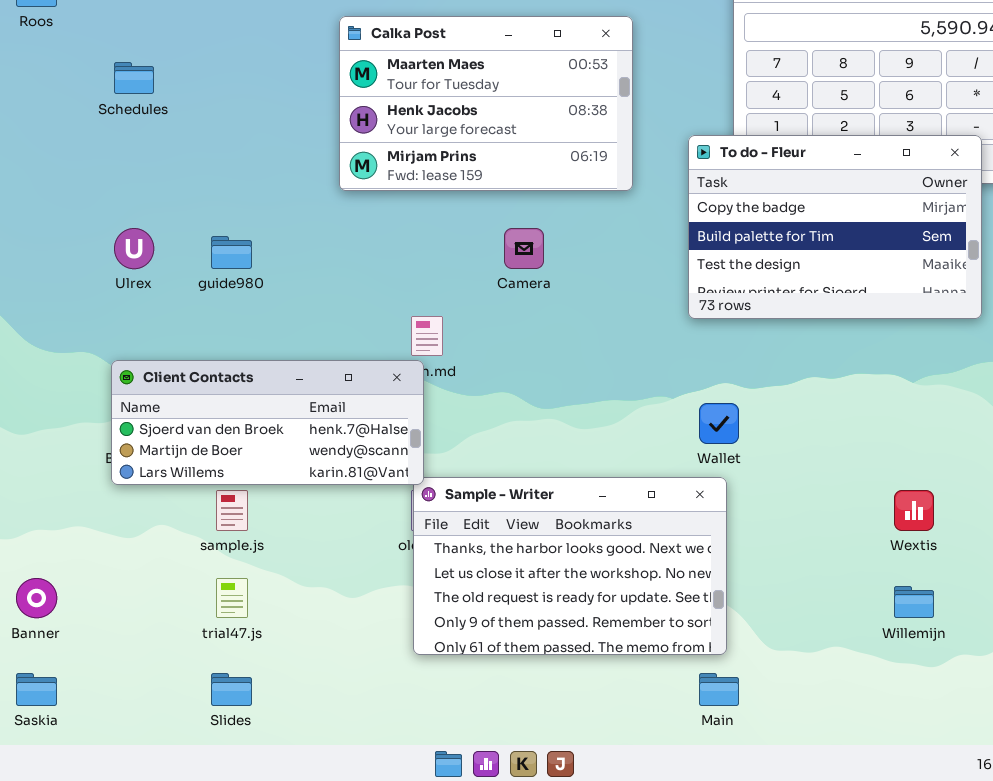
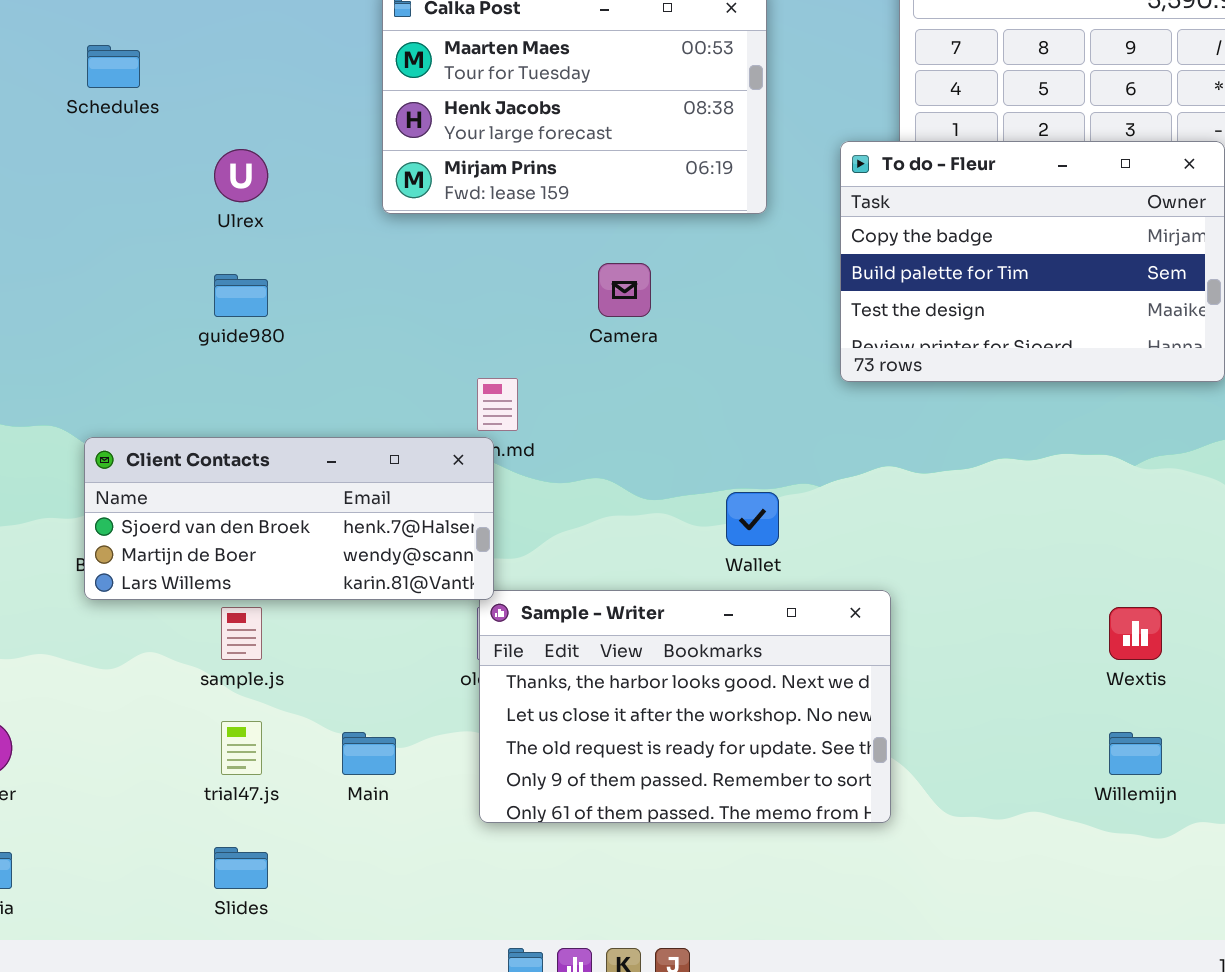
Ulrex: [114,228,154,269] -> [214,149,268,202], moved
Wallet: [699,403,739,444] -> [726,492,779,546], moved
Main: [699,673,739,706] -> [342,732,396,775], moved

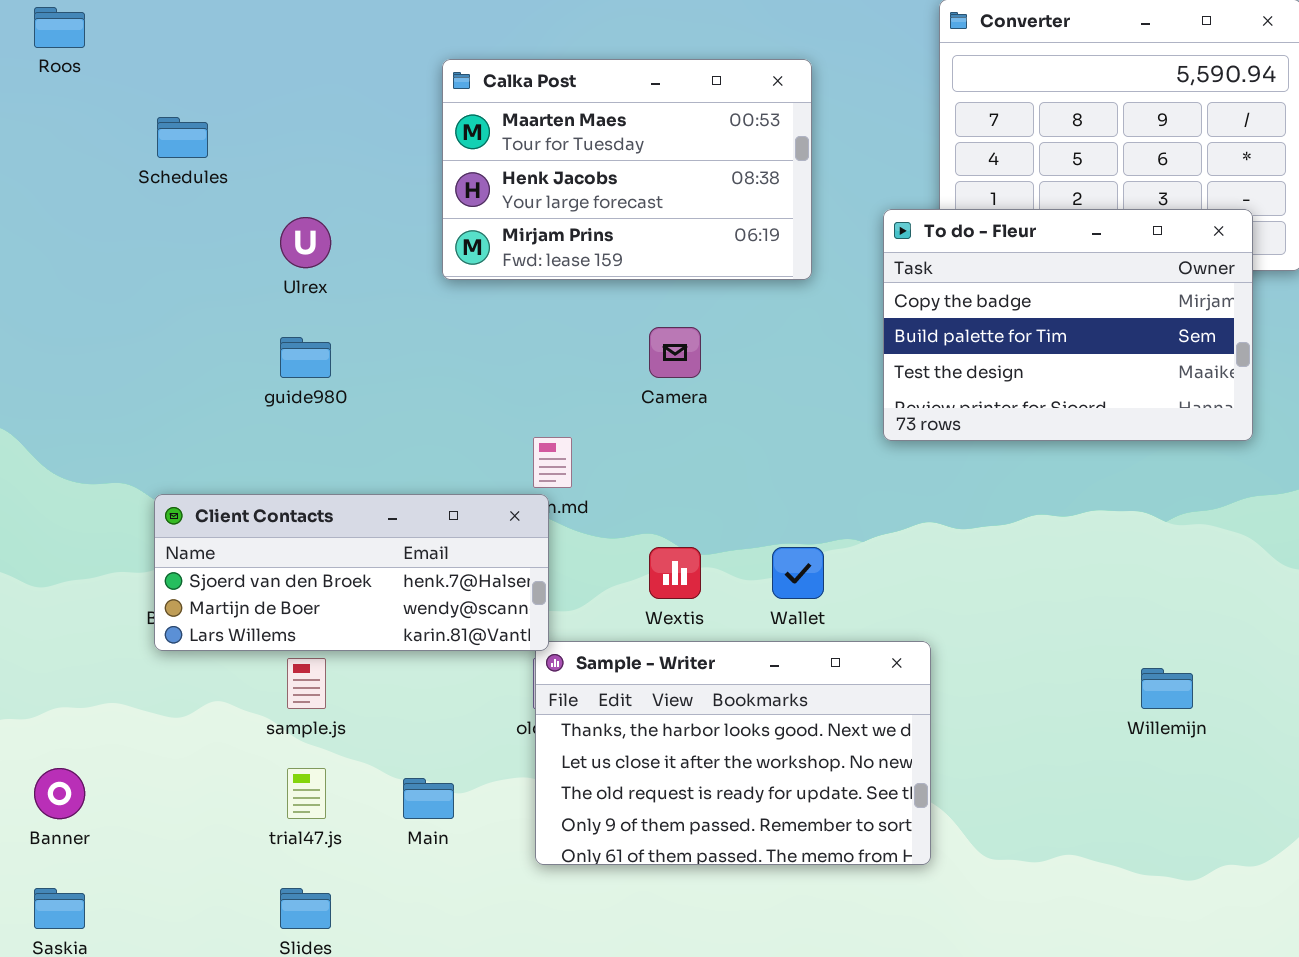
Wextis: [1109,607,1162,660] -> [649,547,701,599], moved
Willemijn: [1109,732,1162,775] -> [1141,668,1193,709], moved

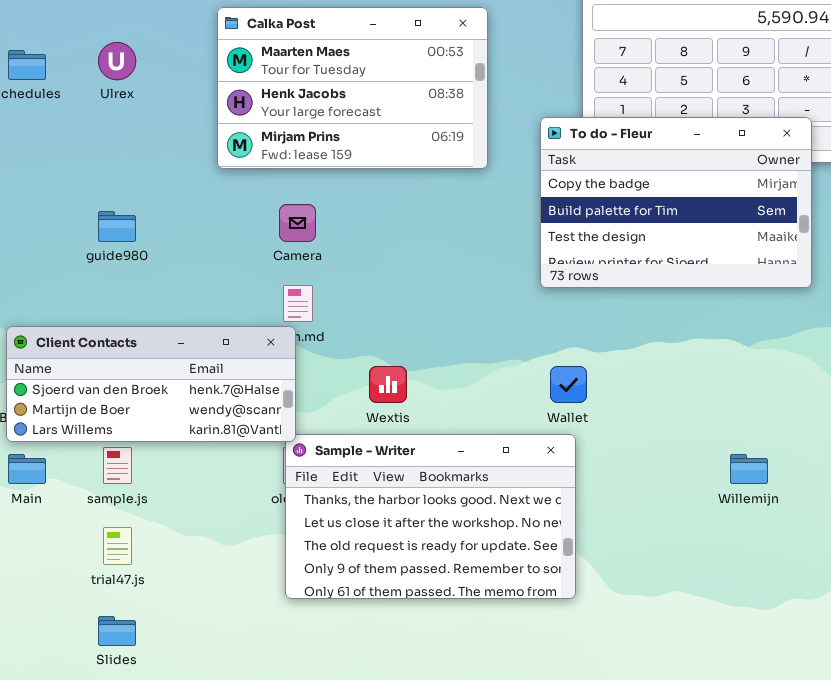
Ulrex: [280,217,331,268] -> [98,42,136,80], moved
Camera: [649,327,701,378] -> [279,204,316,242], moved
Wallet: [772,547,824,599] -> [550,366,587,403], moved
Main: [403,778,454,819] -> [8,454,46,484], moved

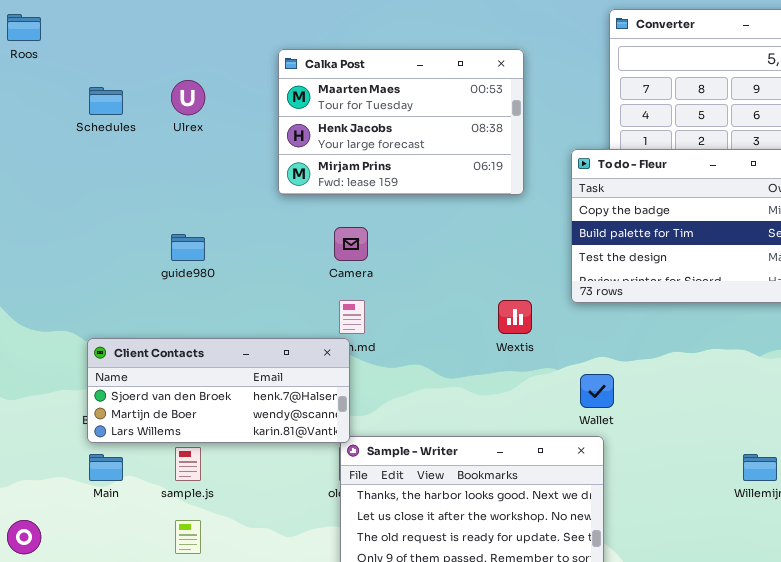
Wextis: [369,366,407,403] -> [498,300,532,334], moved

